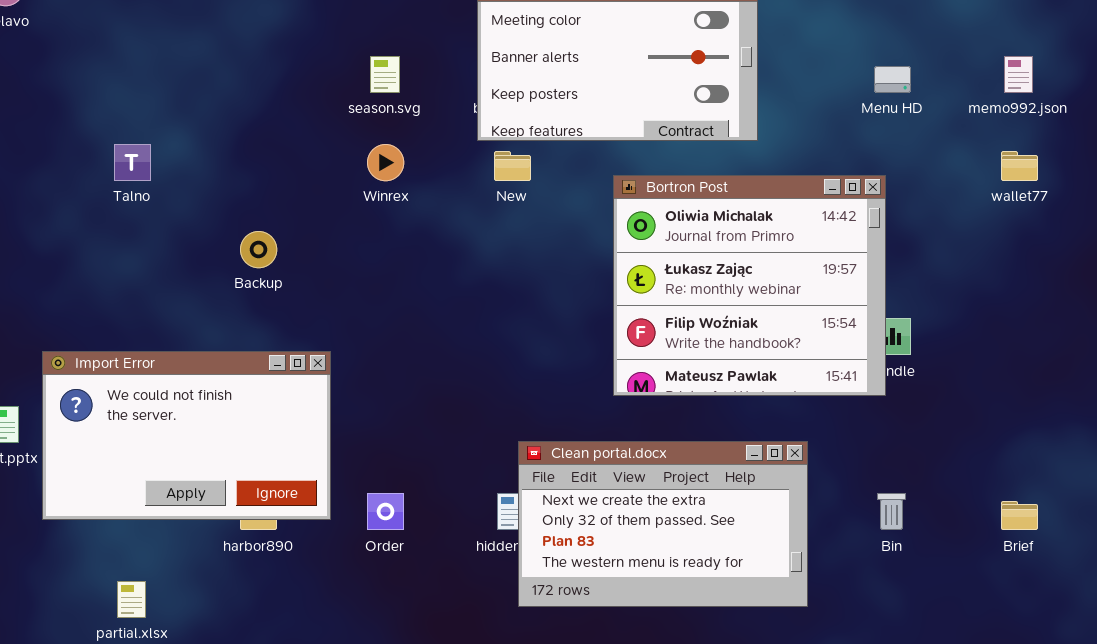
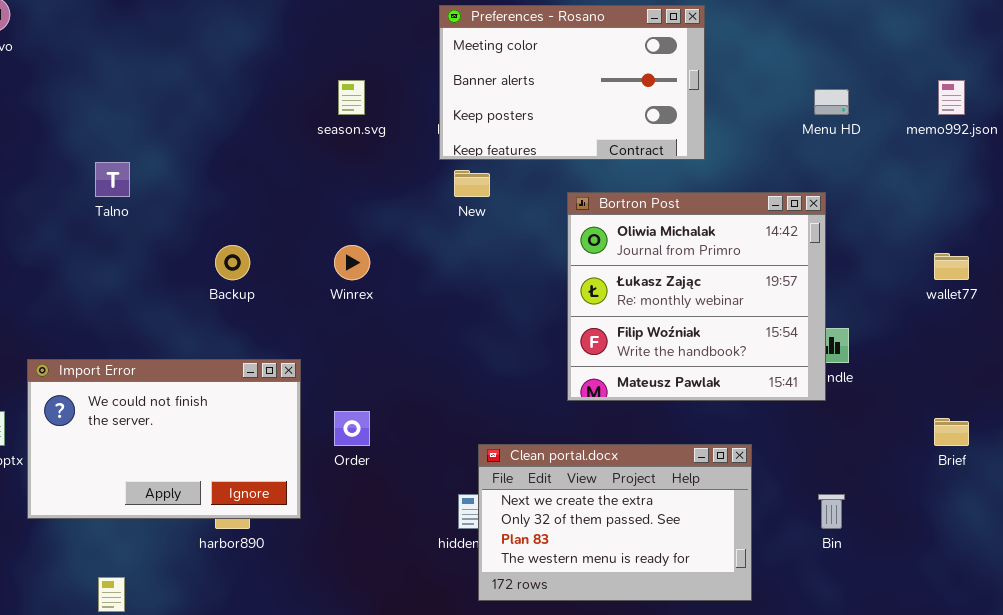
Winrex: [367,144,404,181] -> [334,245,370,280], moved
wallet77: [1001,151,1038,181] -> [934,253,969,280], moved
Order: [367,493,404,530] -> [334,411,370,446], moved
Brief: [1001,501,1038,530] -> [934,418,969,446], moved

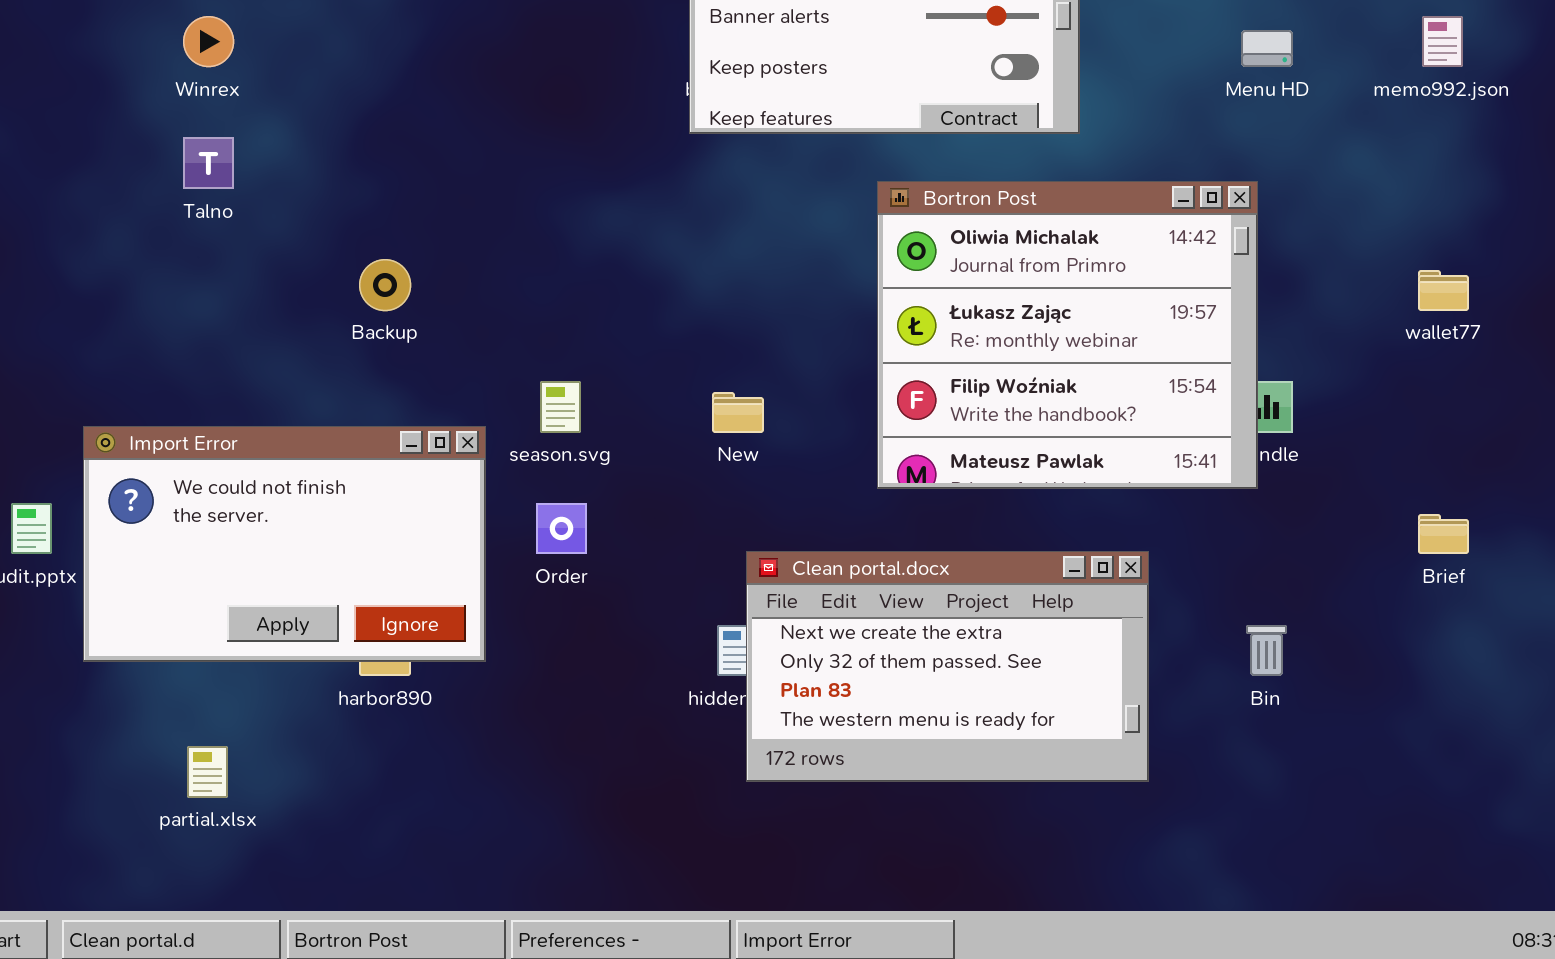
season.svg: [338,80,365,115] -> [540,381,581,433], moved
New: [454,170,490,197] -> [712,392,764,433], moved
Winrex: [334,245,370,280] -> [183,16,234,67], moved

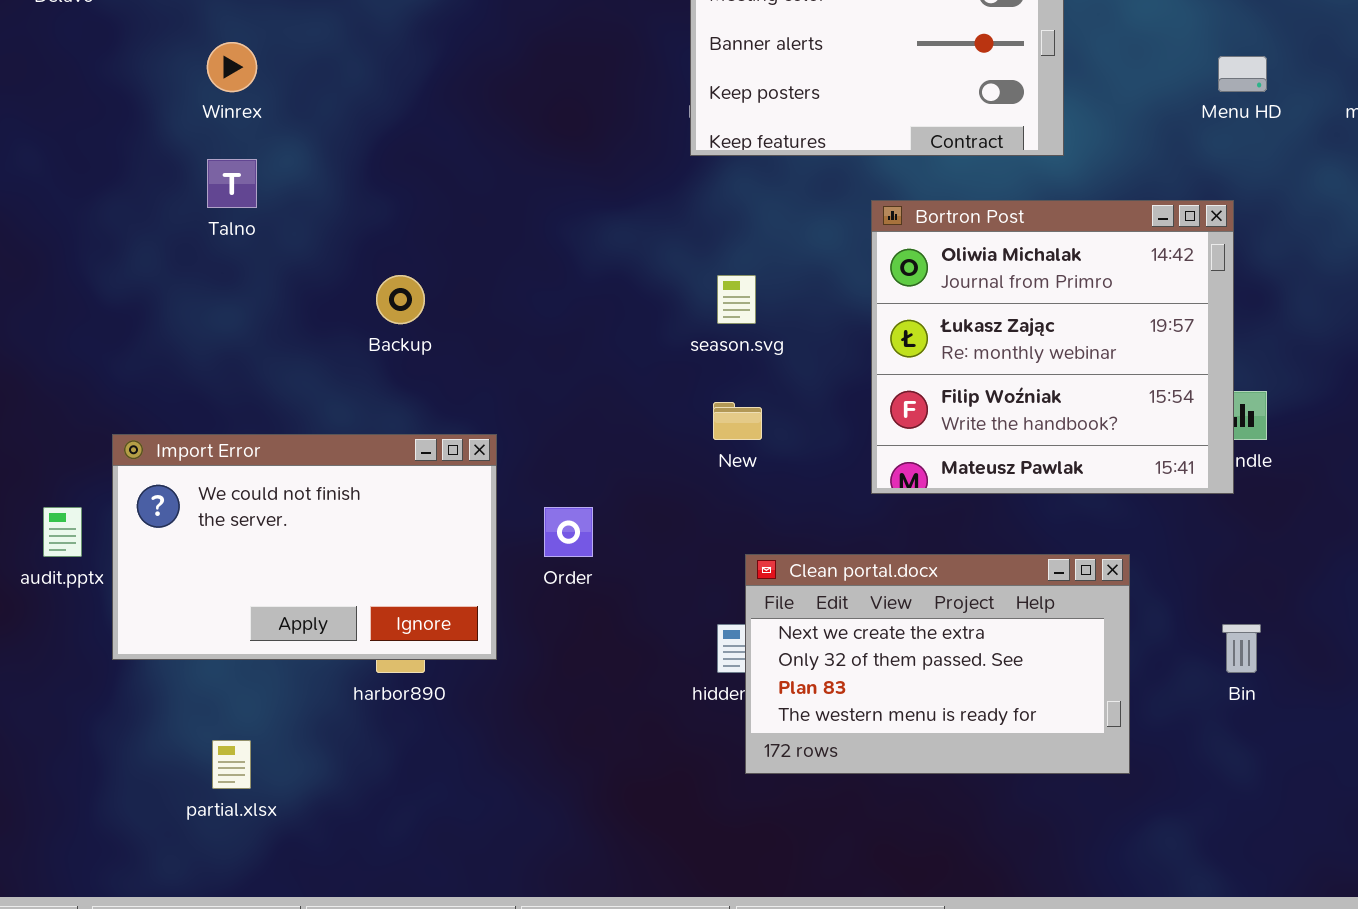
season.svg: [540,381,581,433] -> [717,275,756,324], moved

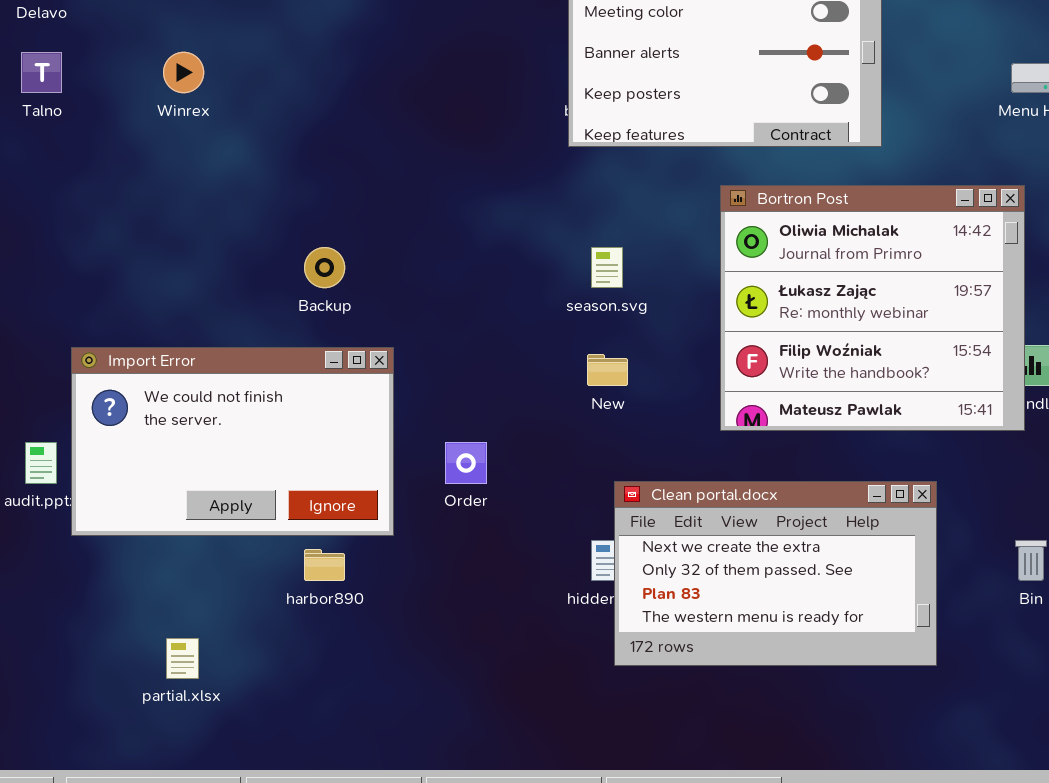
Talno: [207,159,257,208] -> [21,52,62,93], moved
Import Error: [112,434,497,660] -> [71,347,394,536], moved

